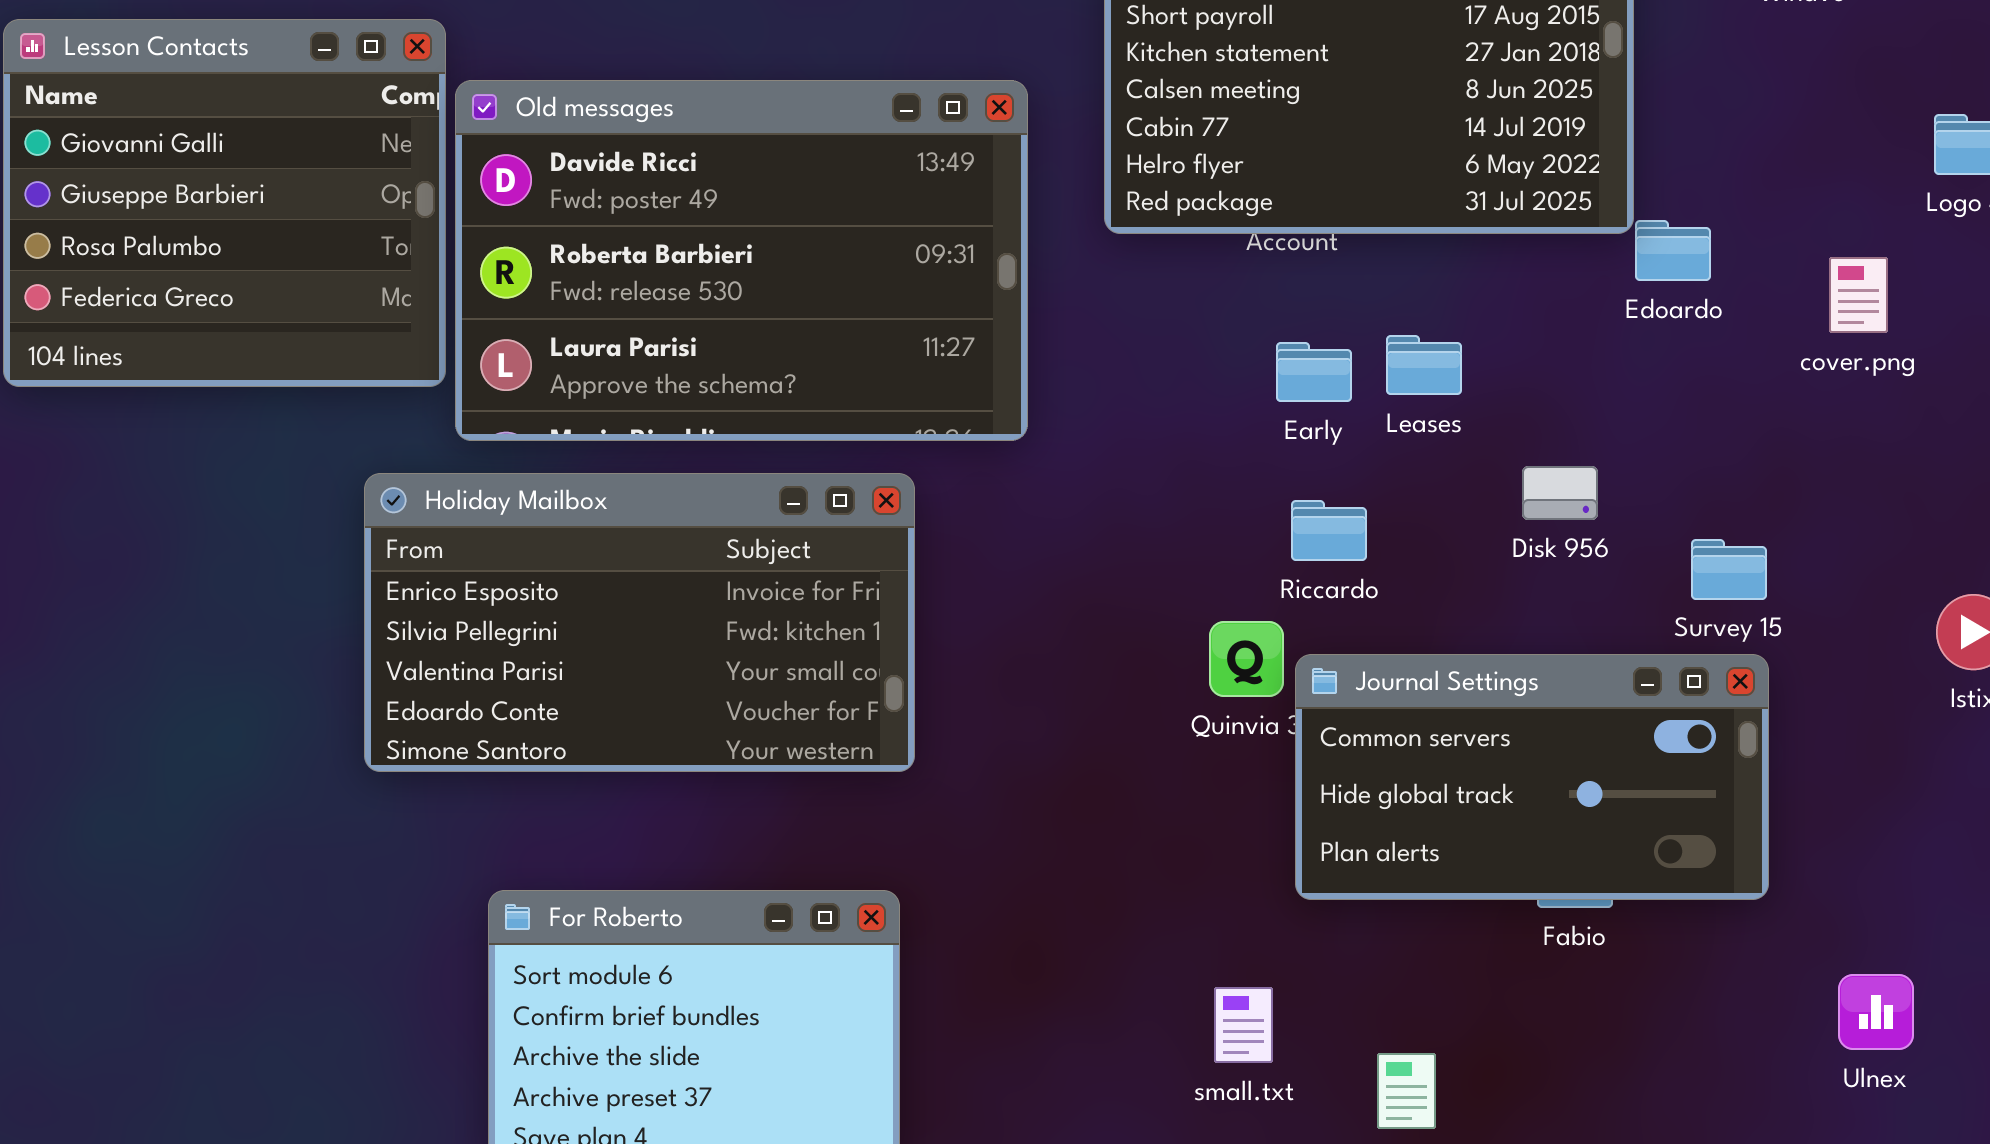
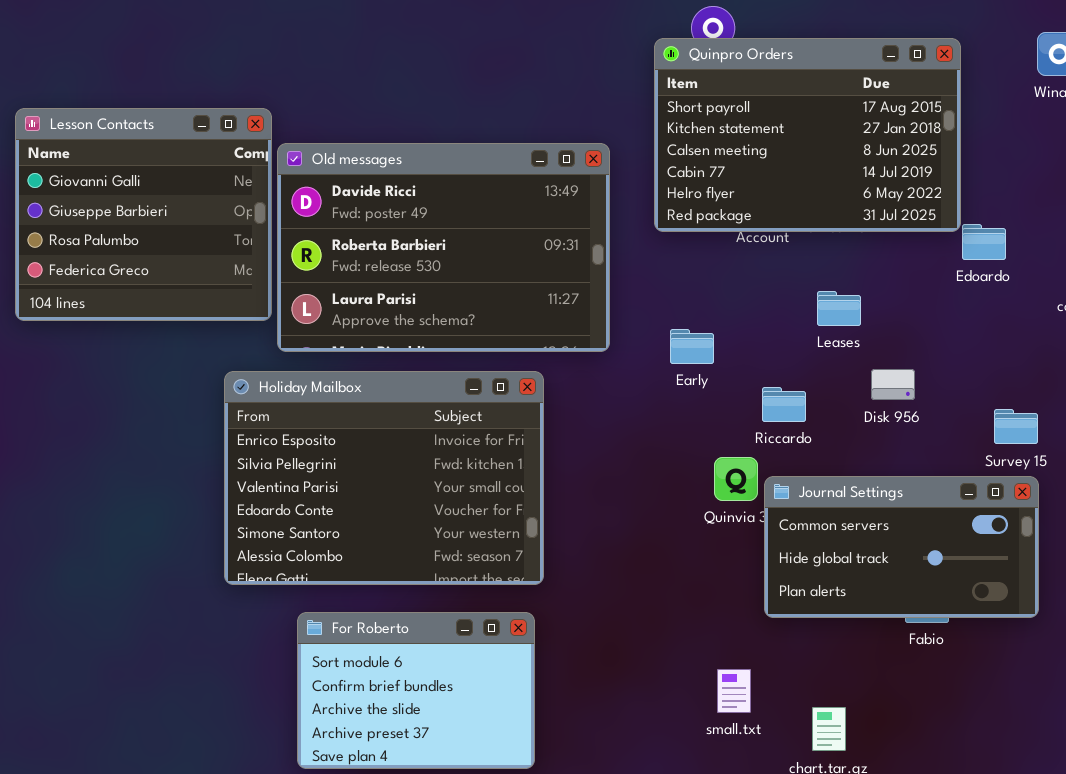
Early: [1276,342,1352,402] -> [670,329,714,364], moved
Disk 956: [1522,466,1598,520] -> [871,369,915,400], moved
Holiday Mailbox: [364,473,915,772] -> [224,371,544,585], resized

